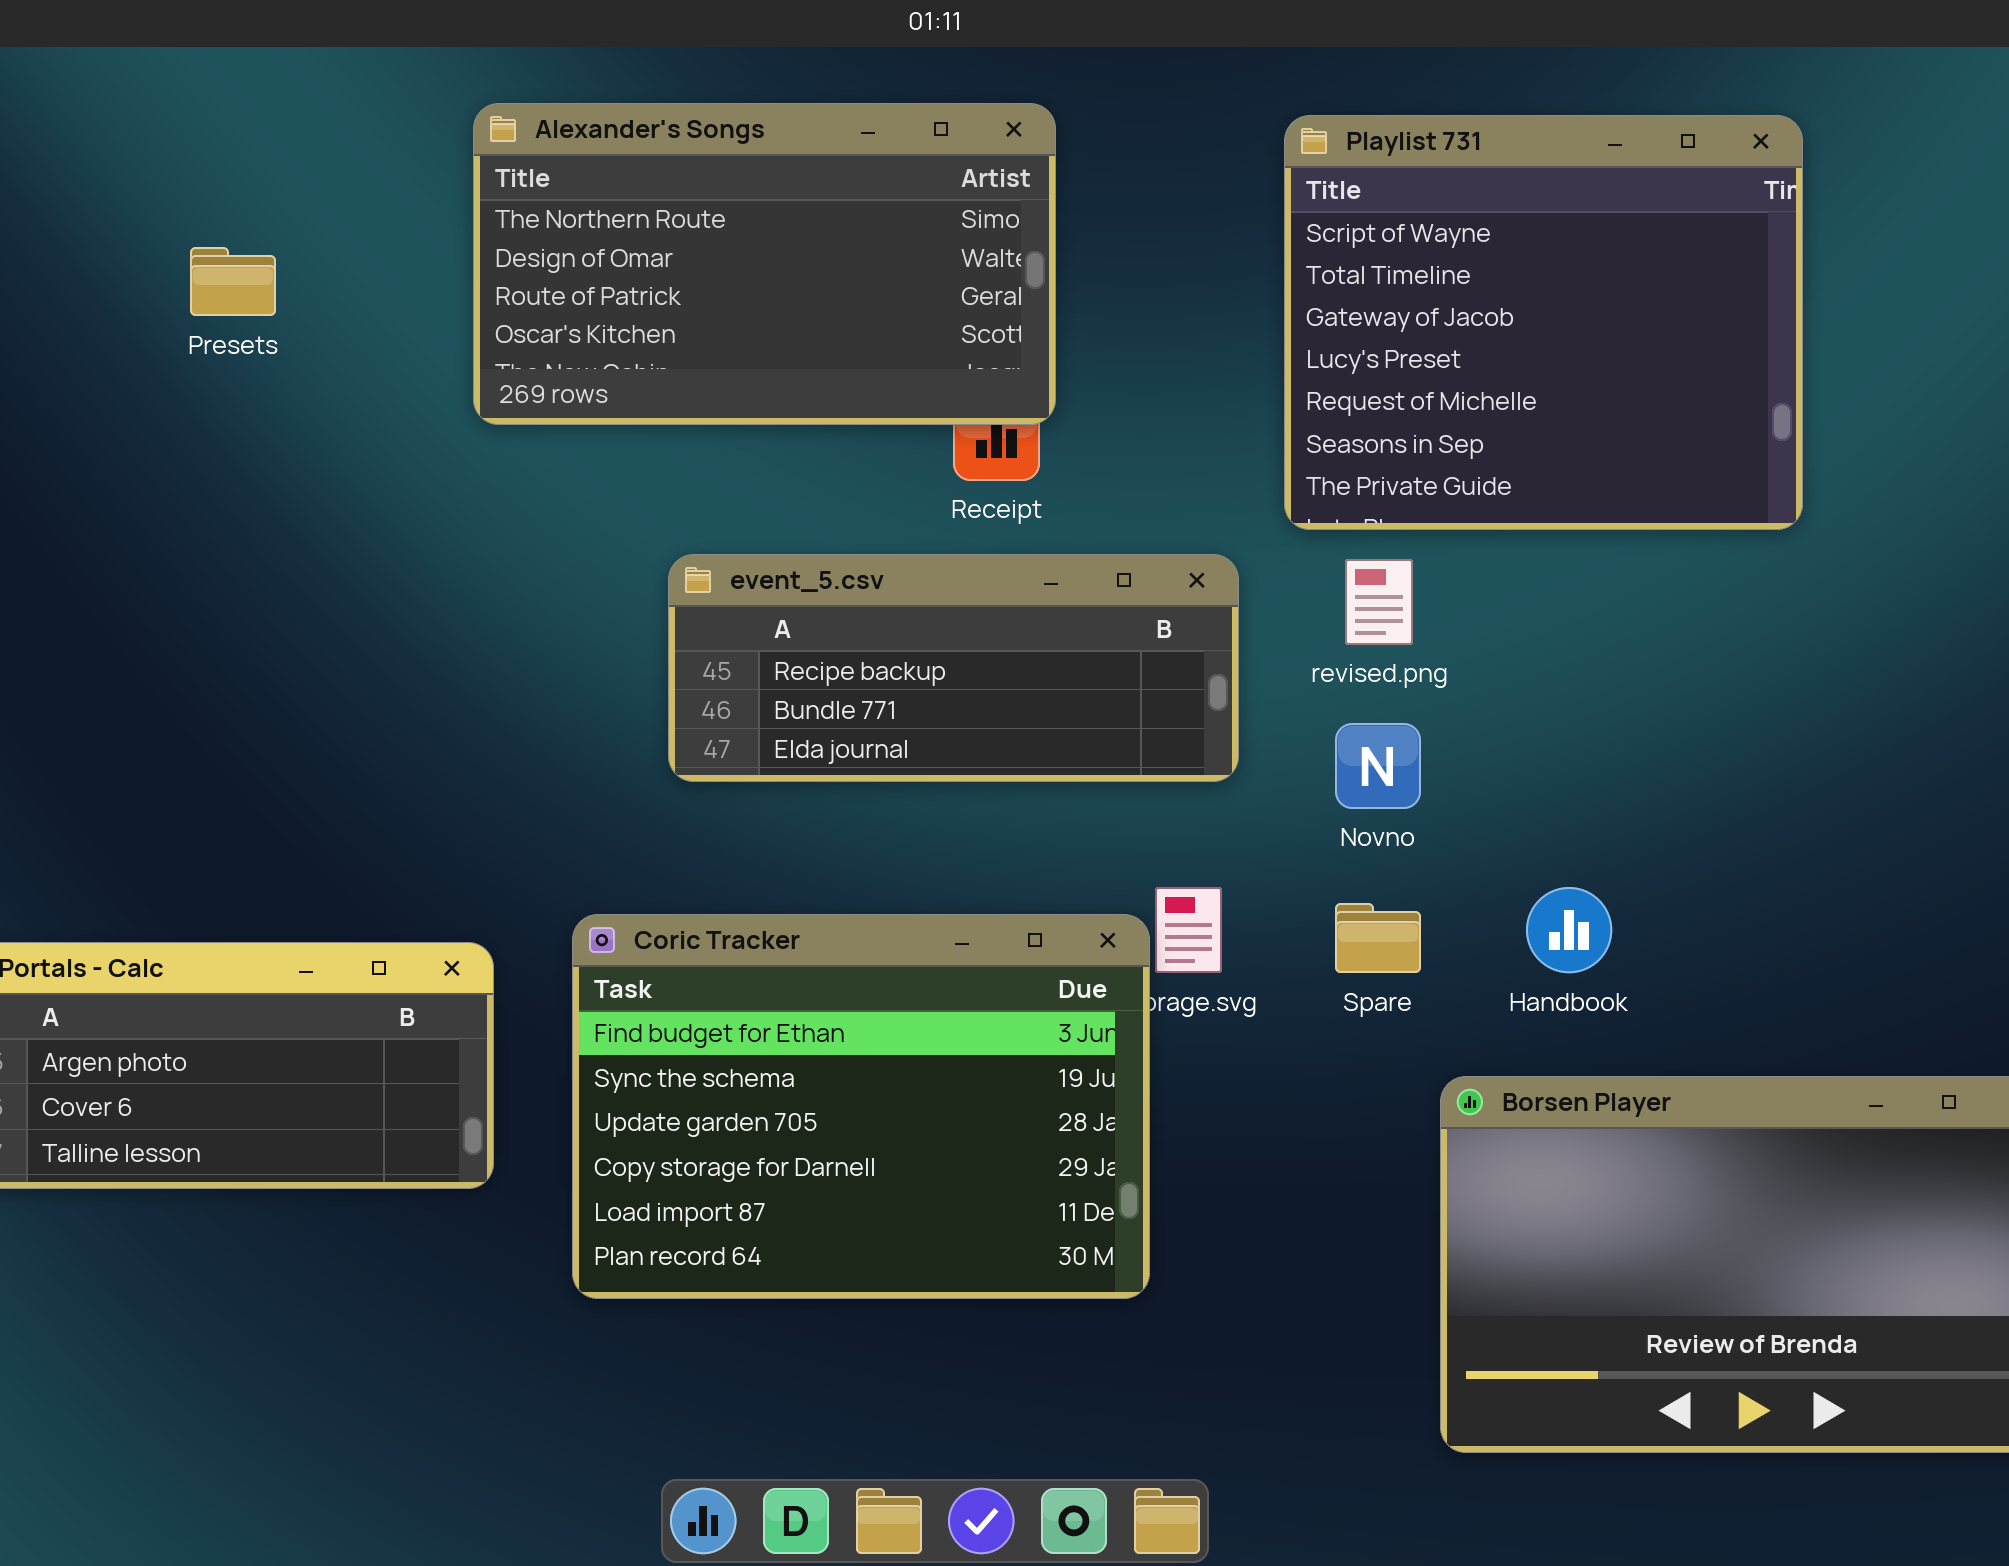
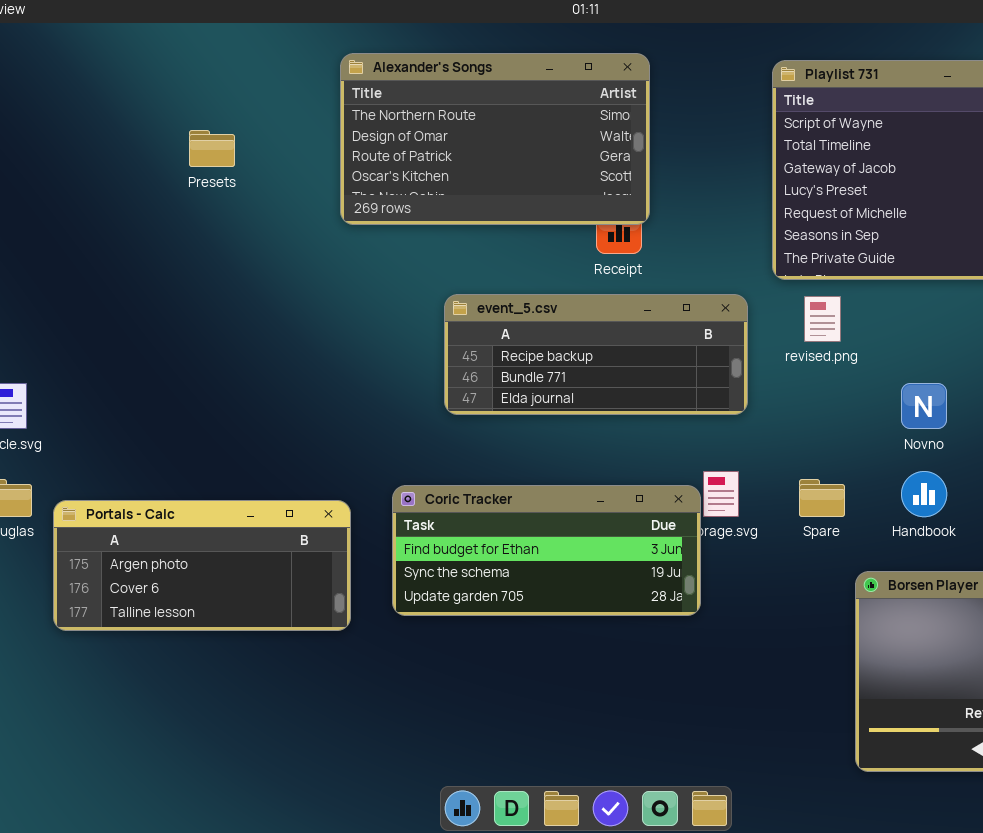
Novno: [1335,723,1421,809] -> [901,383,947,429], moved
Coric Tracker: [572,914,1150,1299] -> [392,485,701,616], resized

